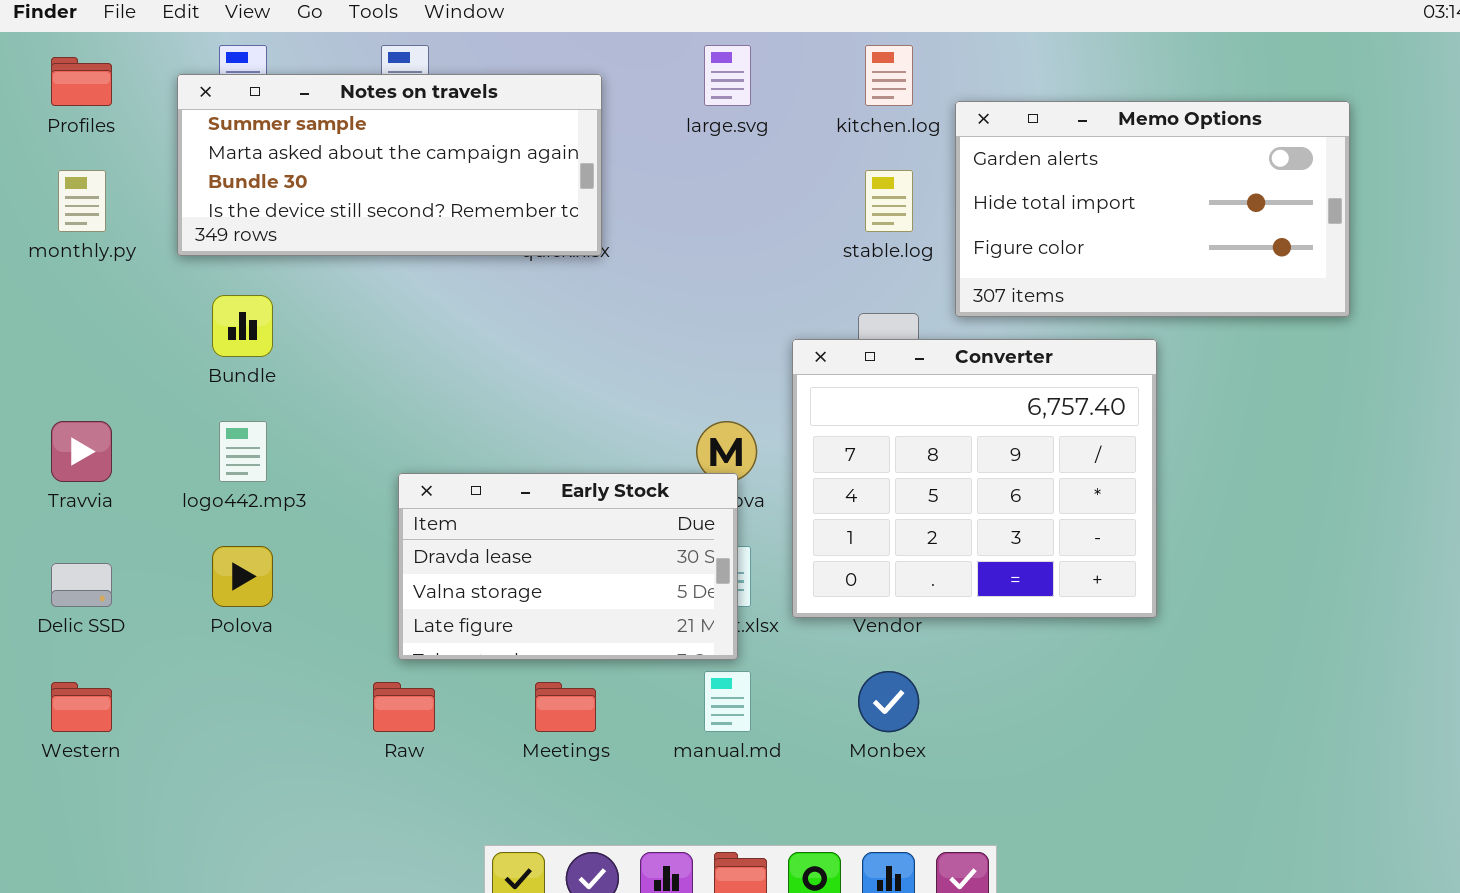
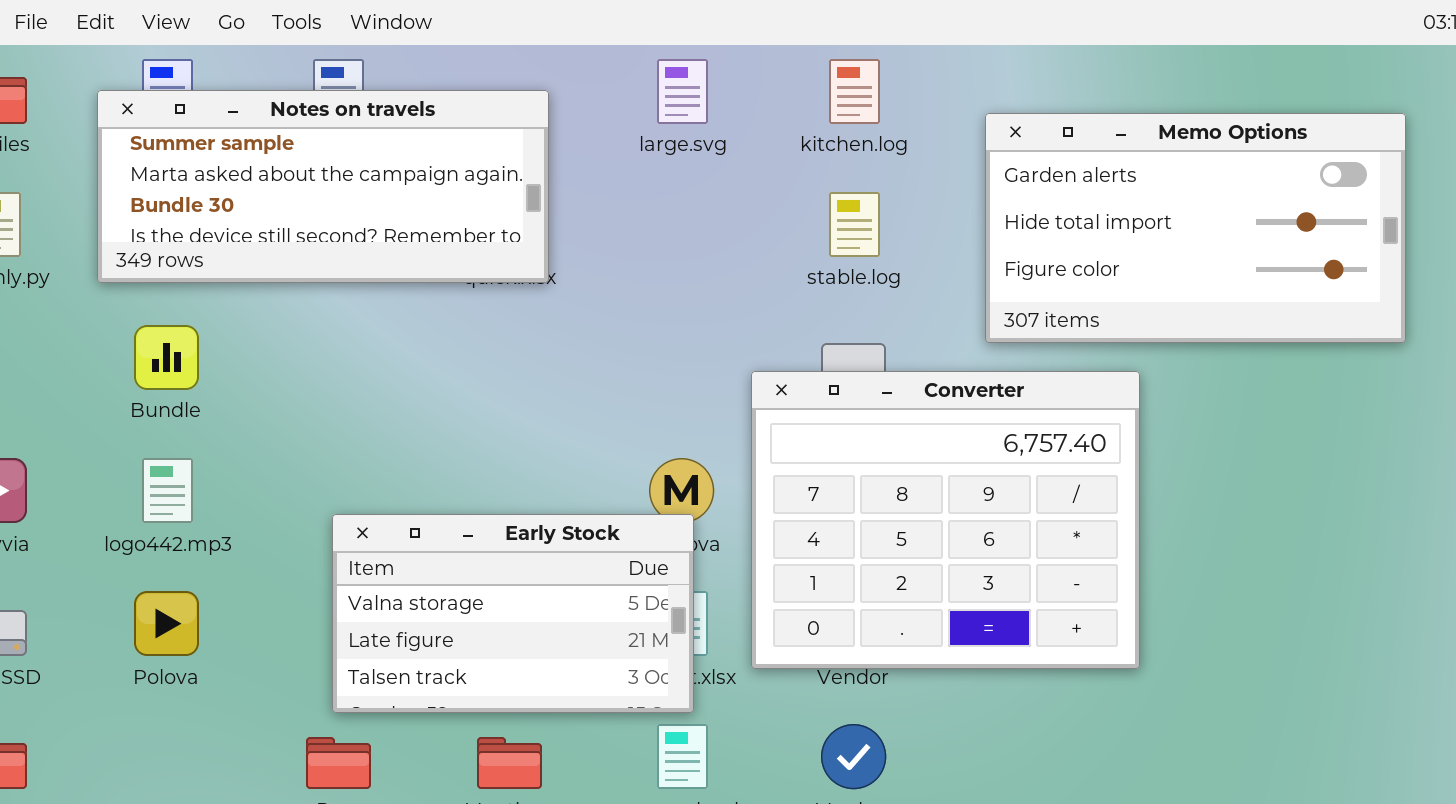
Memo Options: [955,101,1350,317] -> [985,113,1406,343], moved
Early Stock: [398,473,738,660] -> [332,514,694,713], scrolled down 1 row

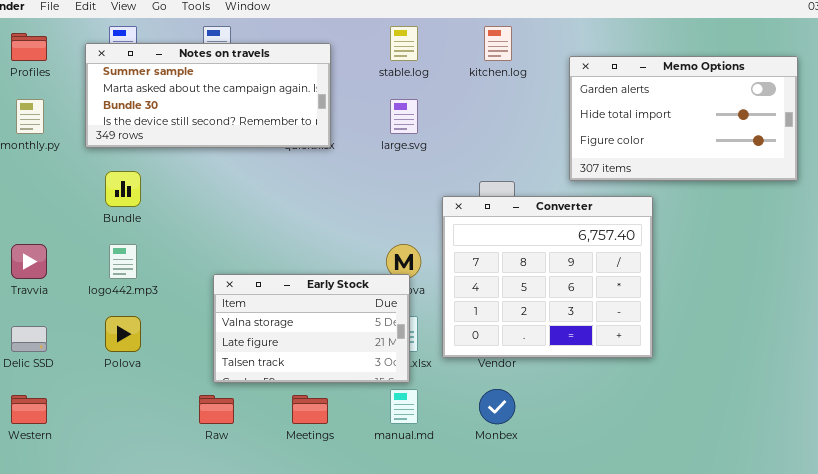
large.svg: [657,59,708,124] -> [390,99,418,134], moved
stable.log: [829,192,880,257] -> [390,26,418,61], moved

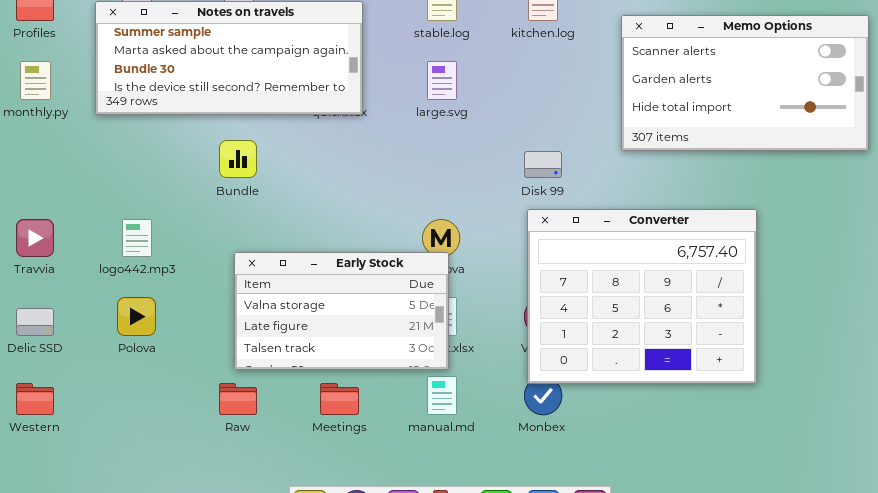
Memo Options: [569,56,798,181] -> [621,15,869,151], scrolled up 1 row
Bundle: [105,171,141,207] -> [219,140,257,178], moved
Converter: [442,196,653,358] -> [527,209,757,384], moved

